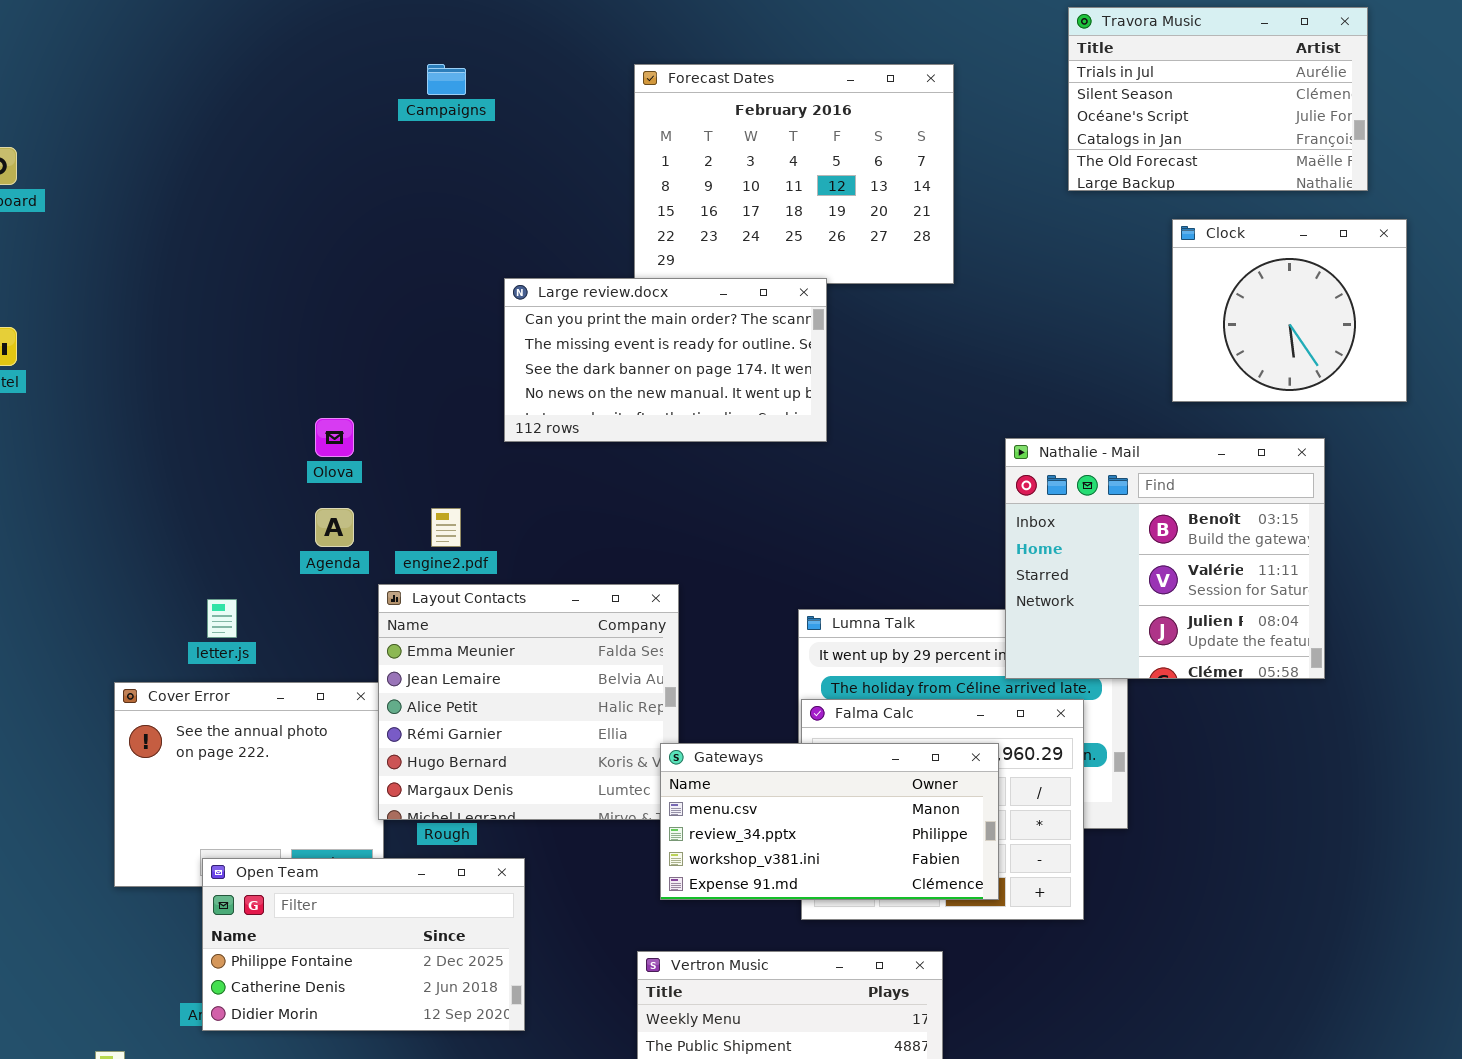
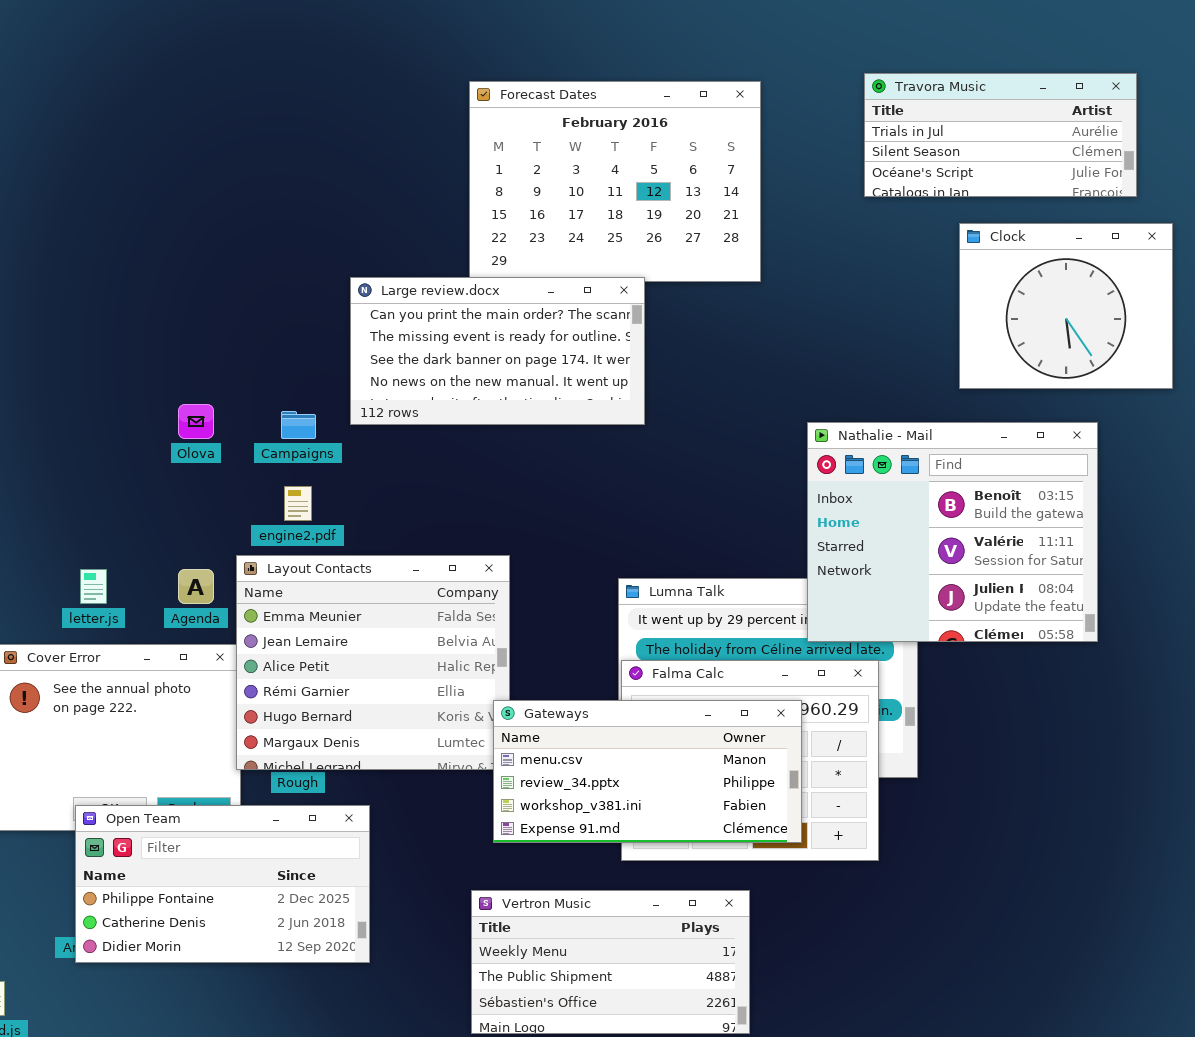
Travora Music: [1068,7,1368,191] -> [864,73,1137,197], resized
Campaigns: [427,64,466,95] -> [281,411,316,439], moved
Agenda: [315,508,354,547] -> [178,569,214,604], moved

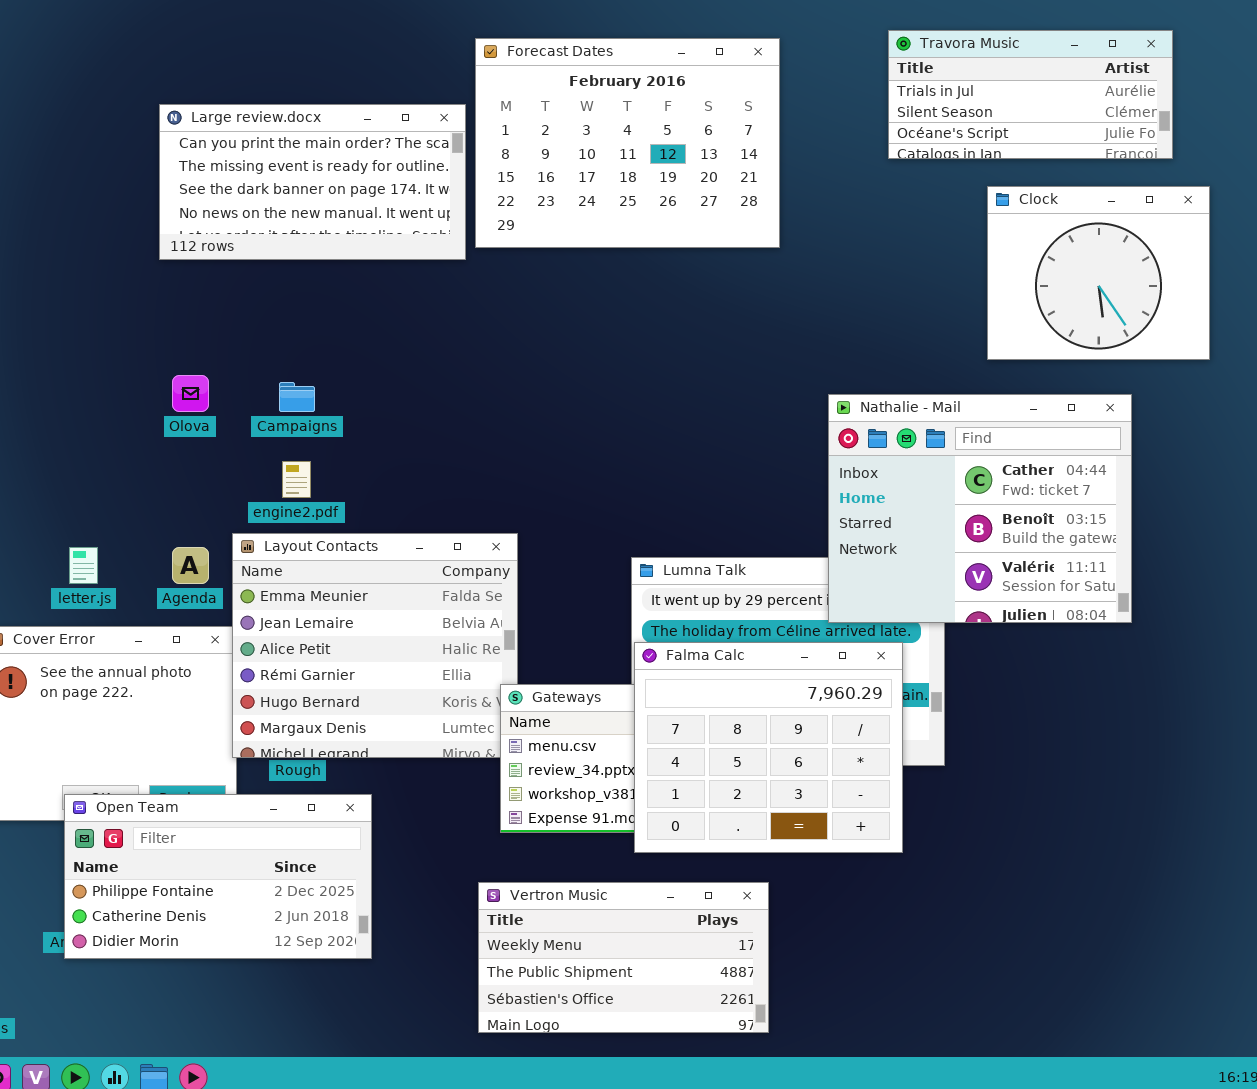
Large review.docx: [350,277,645,425] -> [159,104,466,260], moved
Nathalie - Mail: [807,422,1098,642] -> [828,394,1132,623], scrolled up 1 row
Falma Calc: [621,660,879,861] -> [634,642,903,853], raised

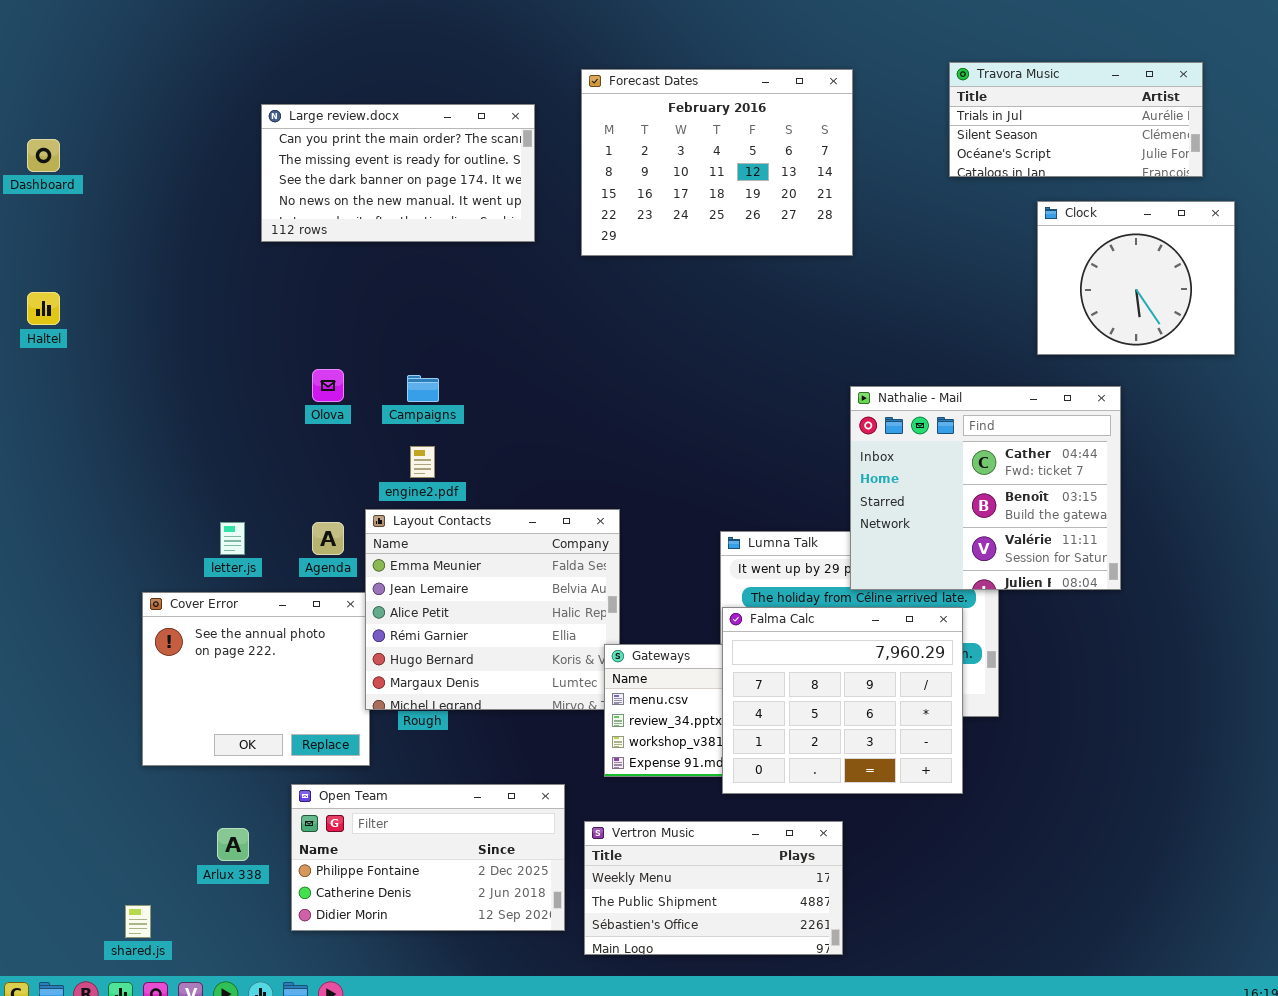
Large review.docx: [159,104,466,260] -> [261,104,535,242], moved
Nathalie - Mail: [828,394,1132,623] -> [850,386,1121,590], moved
Open Team: [64,794,372,959] -> [291,784,565,931], moved

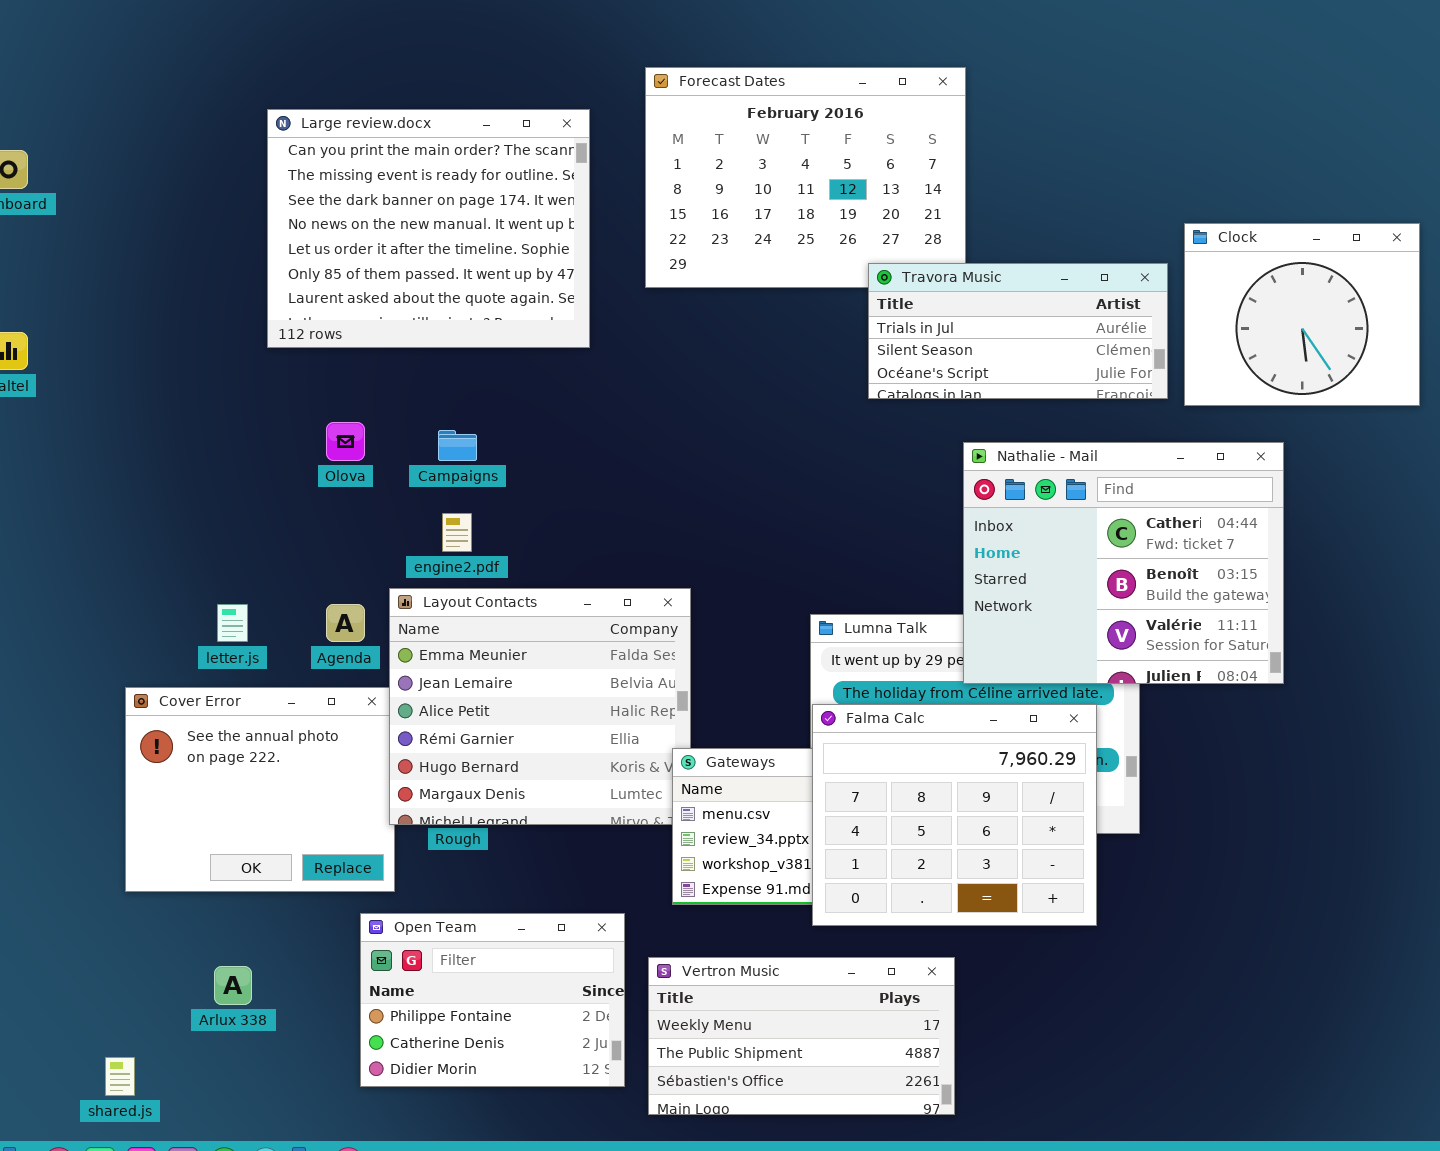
Travora Music: [949,62,1203,177] -> [868,263,1168,399], moved
Large review.docx: [261,104,535,242] -> [267,109,590,348], resized
Open Team: [291,784,565,931] -> [360,913,625,1087], resized

